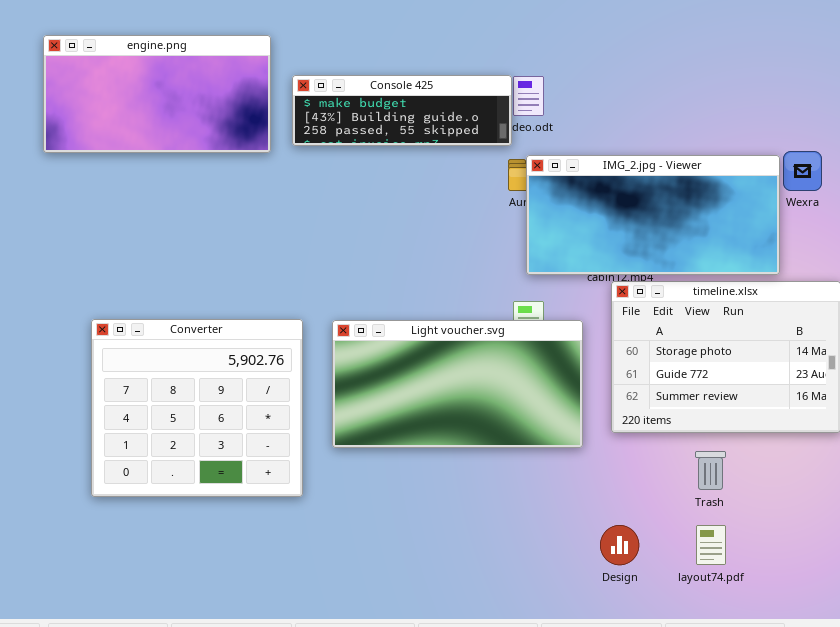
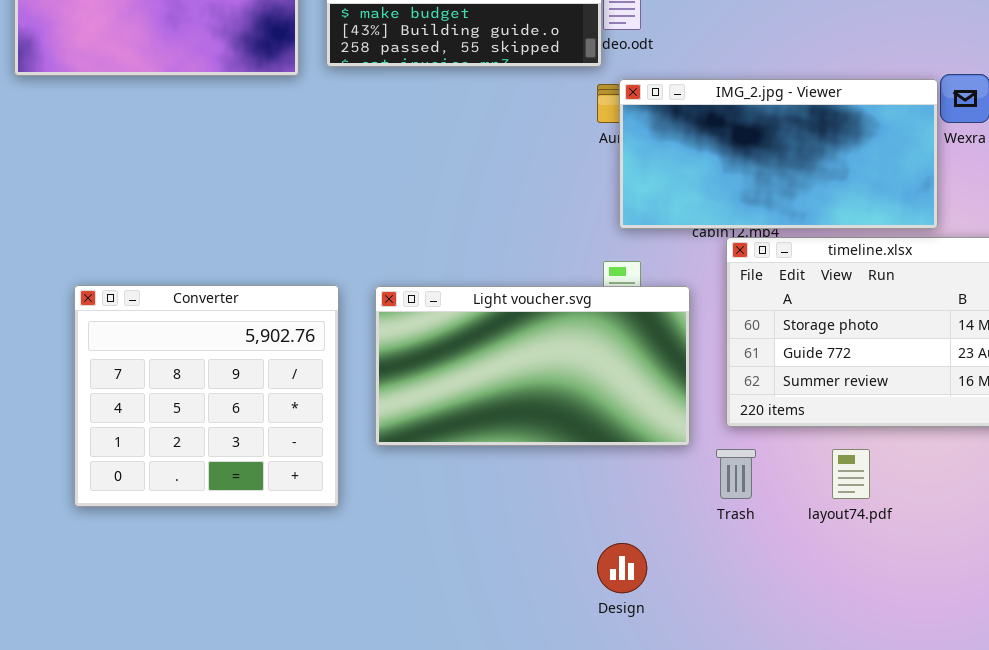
Trash: [695,451,726,490] -> [716,449,756,499], moved
Design: [600,525,639,565] -> [597,543,647,593], moved
layout74.pdf: [696,525,726,565] -> [832,449,870,499], moved

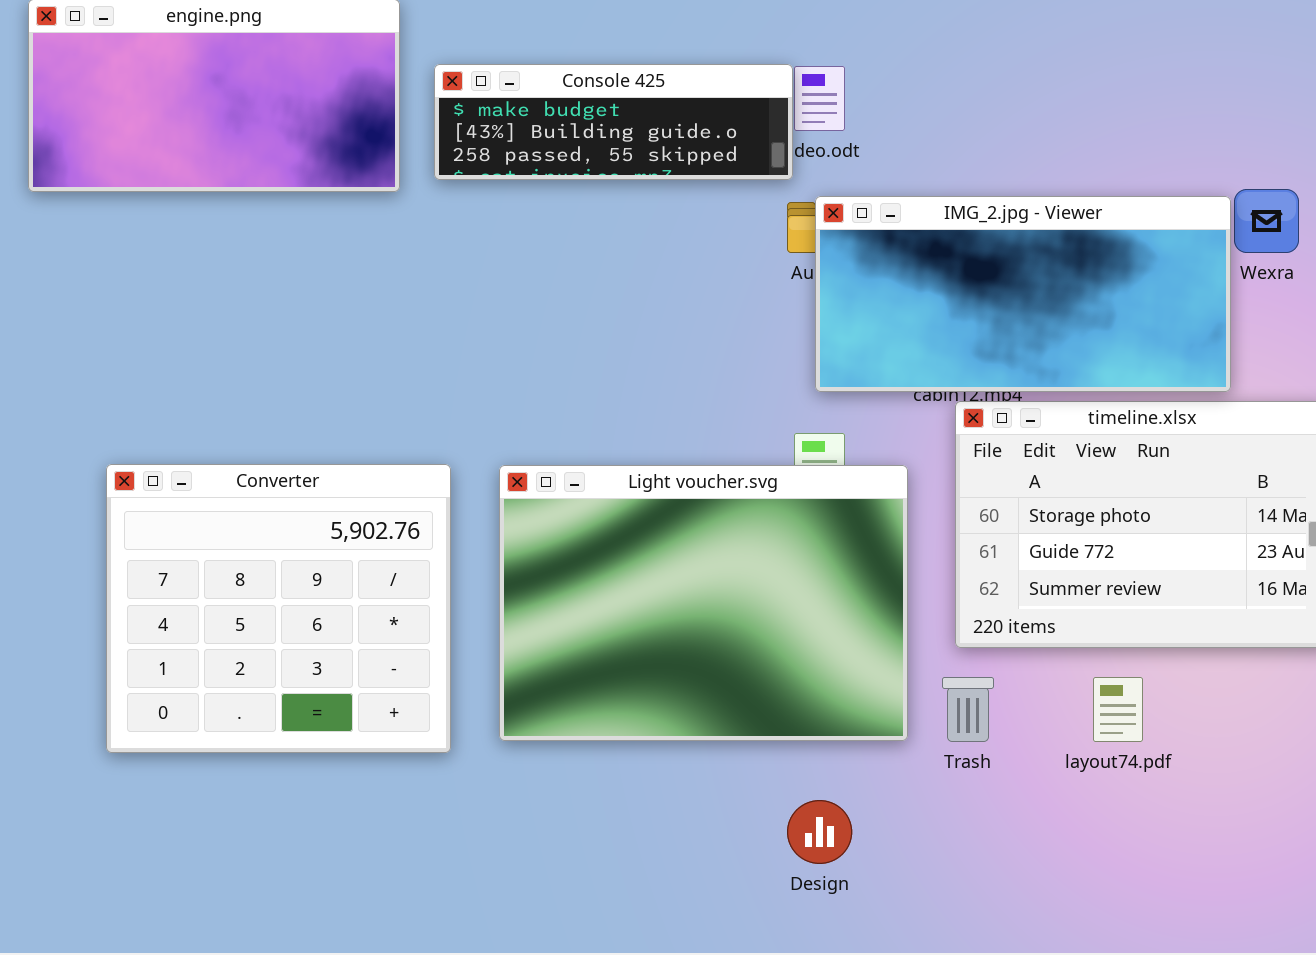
Light voucher.svg: [375,286,690,446] -> [499,465,908,741], resized

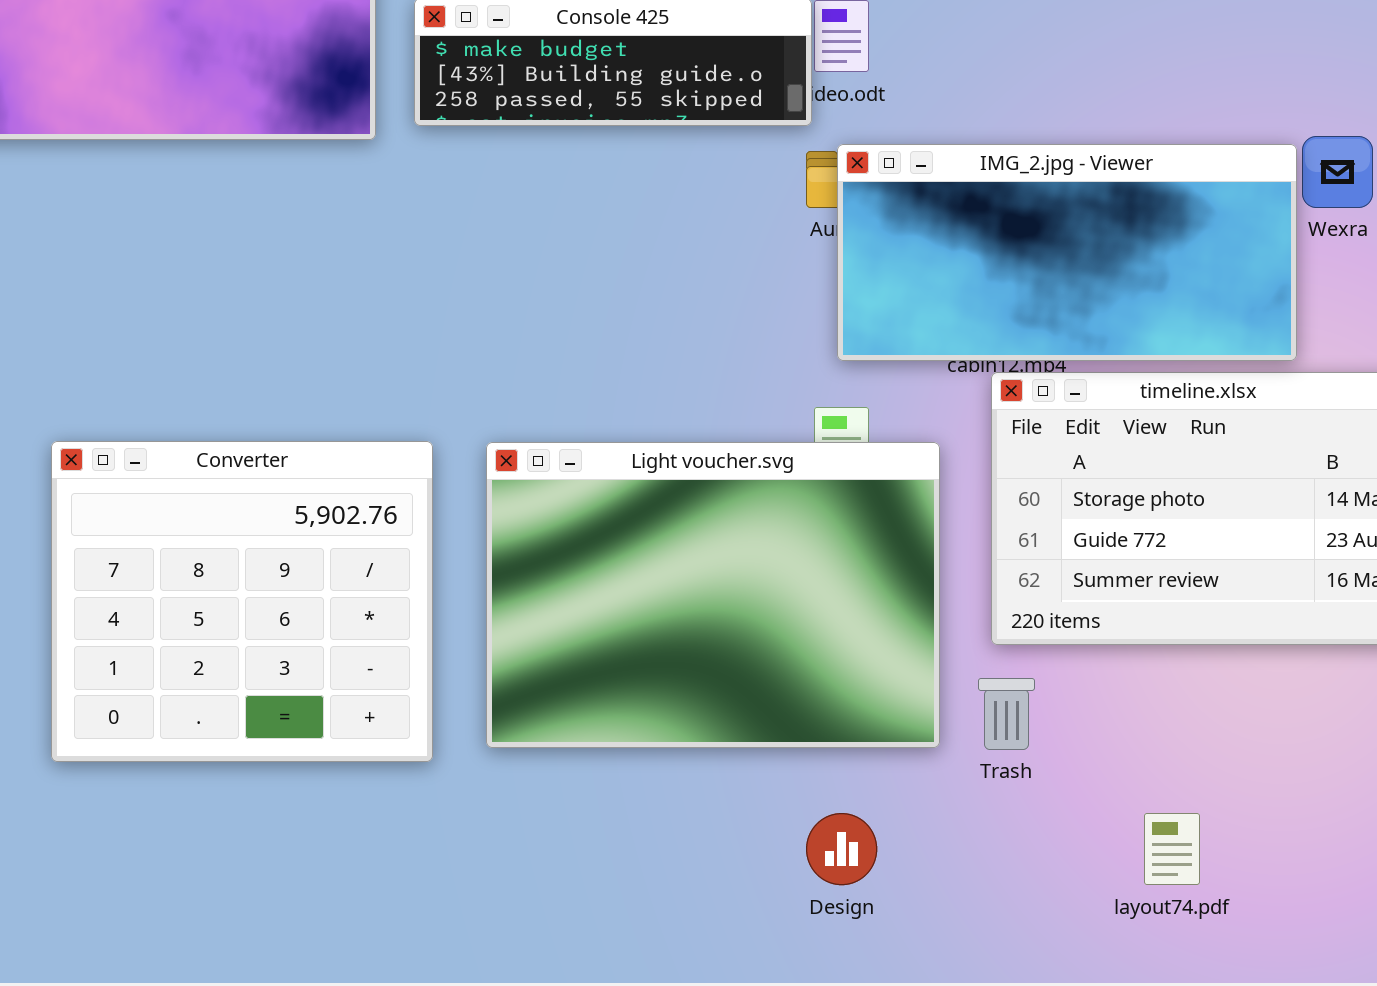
layout74.pdf: [1093,677,1143,742] -> [1144,813,1200,885], moved

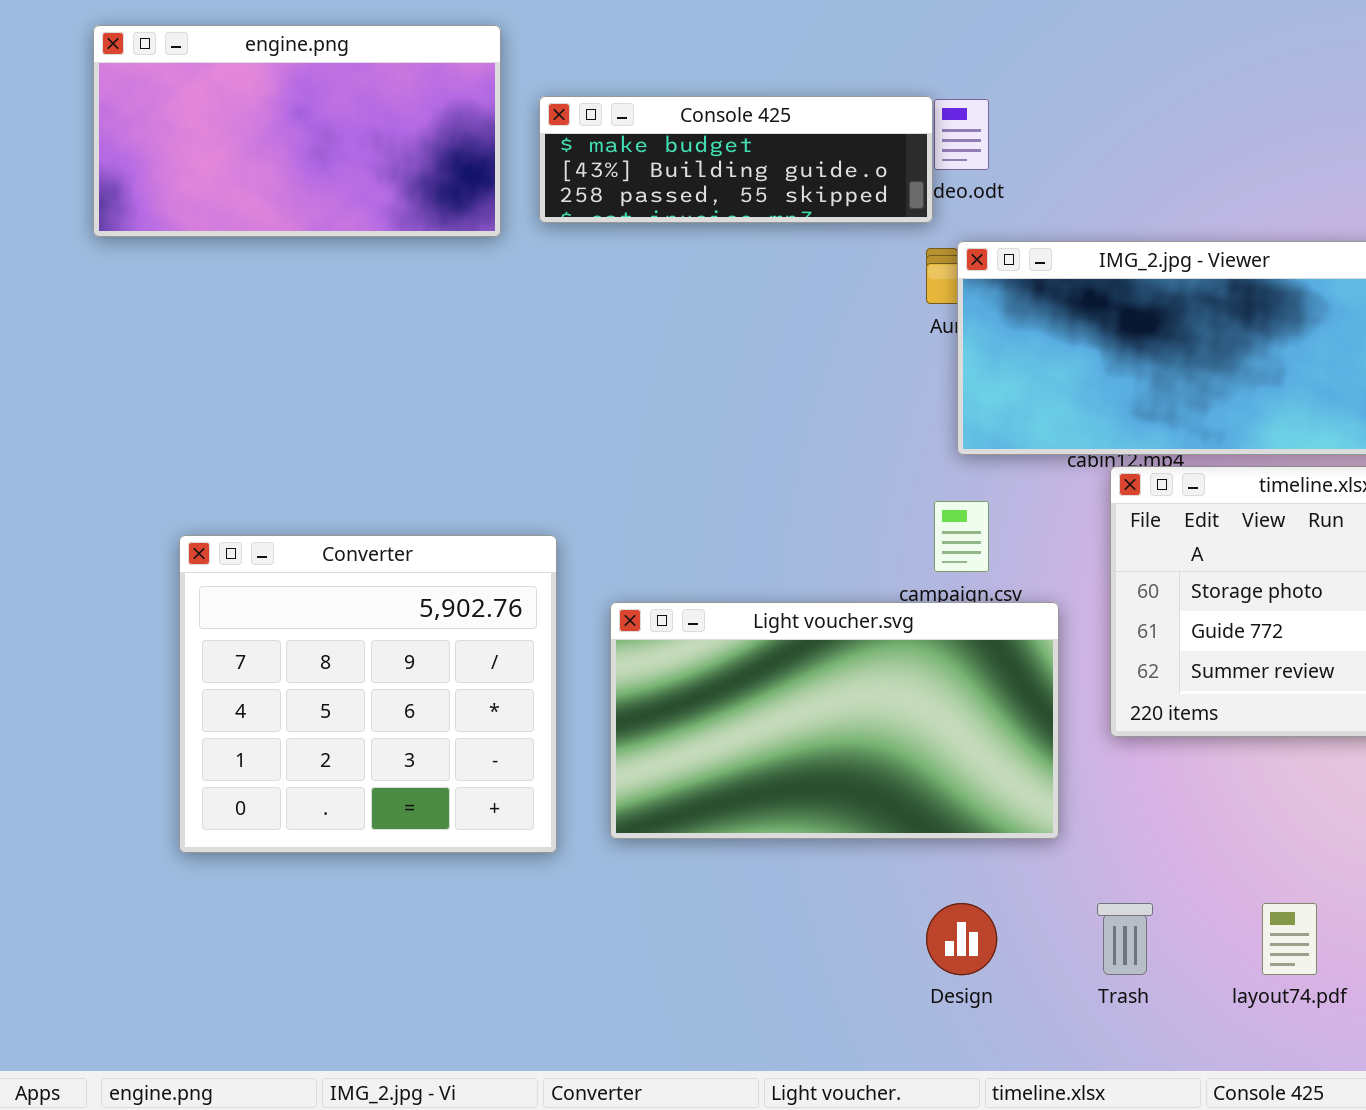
Light voucher.svg: [486,442,940,748] -> [610,602,1059,839], resized
Trash: [978,678,1035,750] -> [1097,903,1153,975], moved

